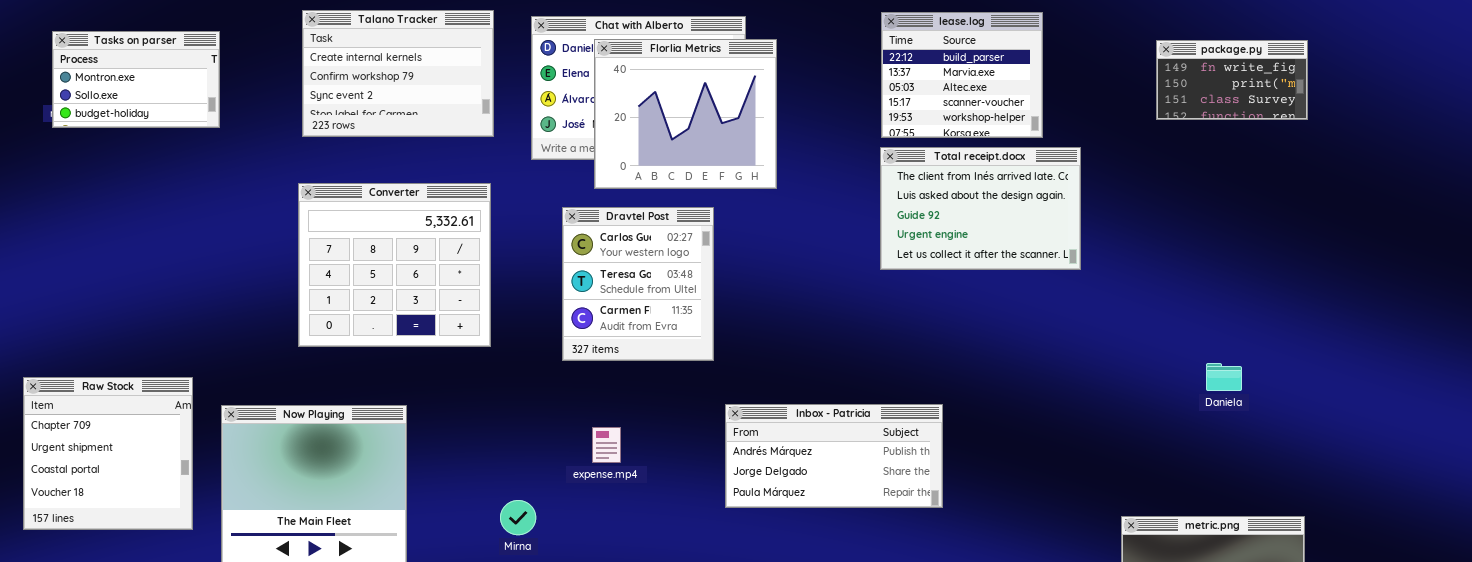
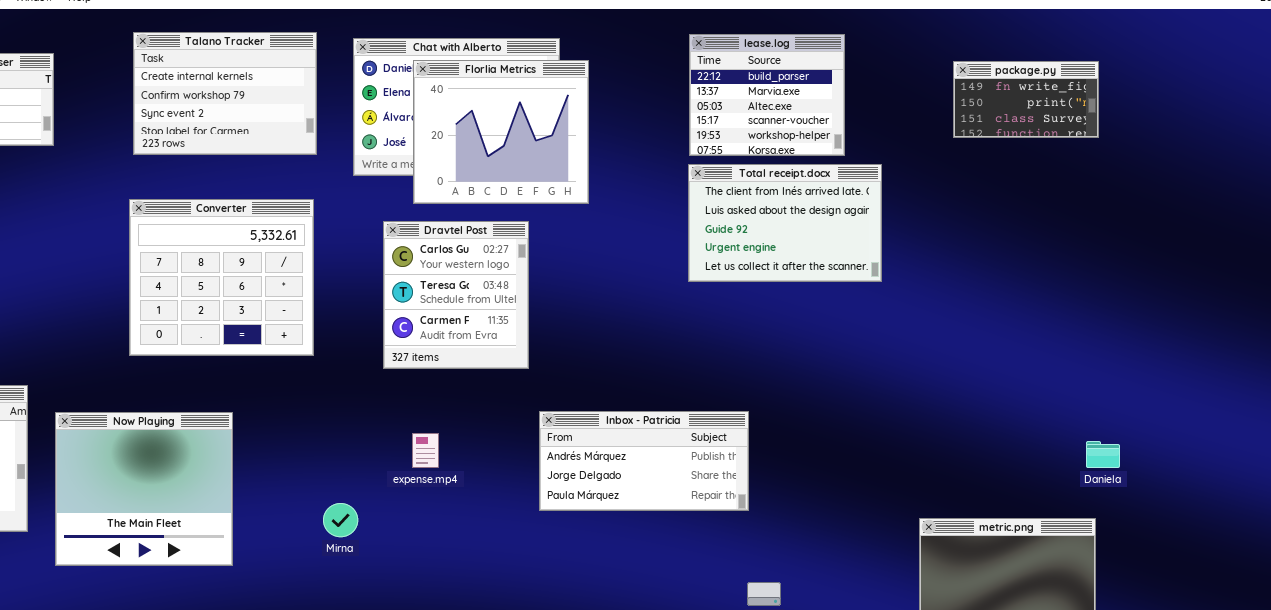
Daniela: [1206,363,1242,391] -> [1086,441,1120,468], moved

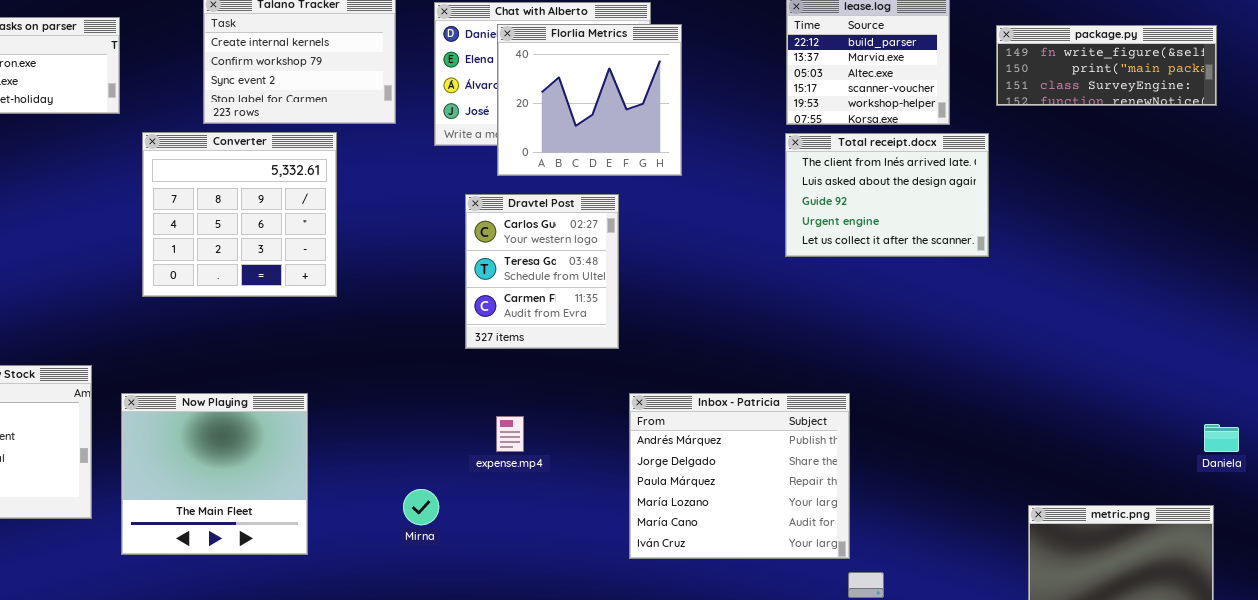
package.py: [953,61,1099,138] -> [996,25,1217,106], resized
Converter: [129,199,314,356] -> [142,132,337,297], moved
Inbox - Patricia: [539,411,749,511] -> [629,393,850,559], resized

